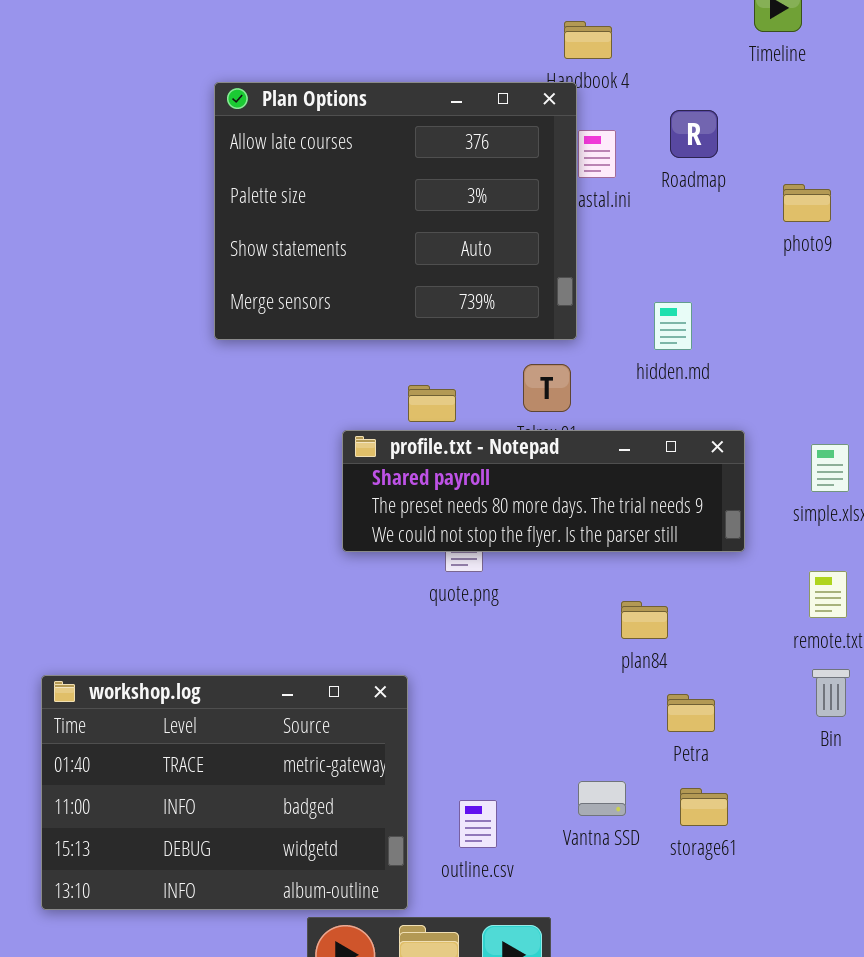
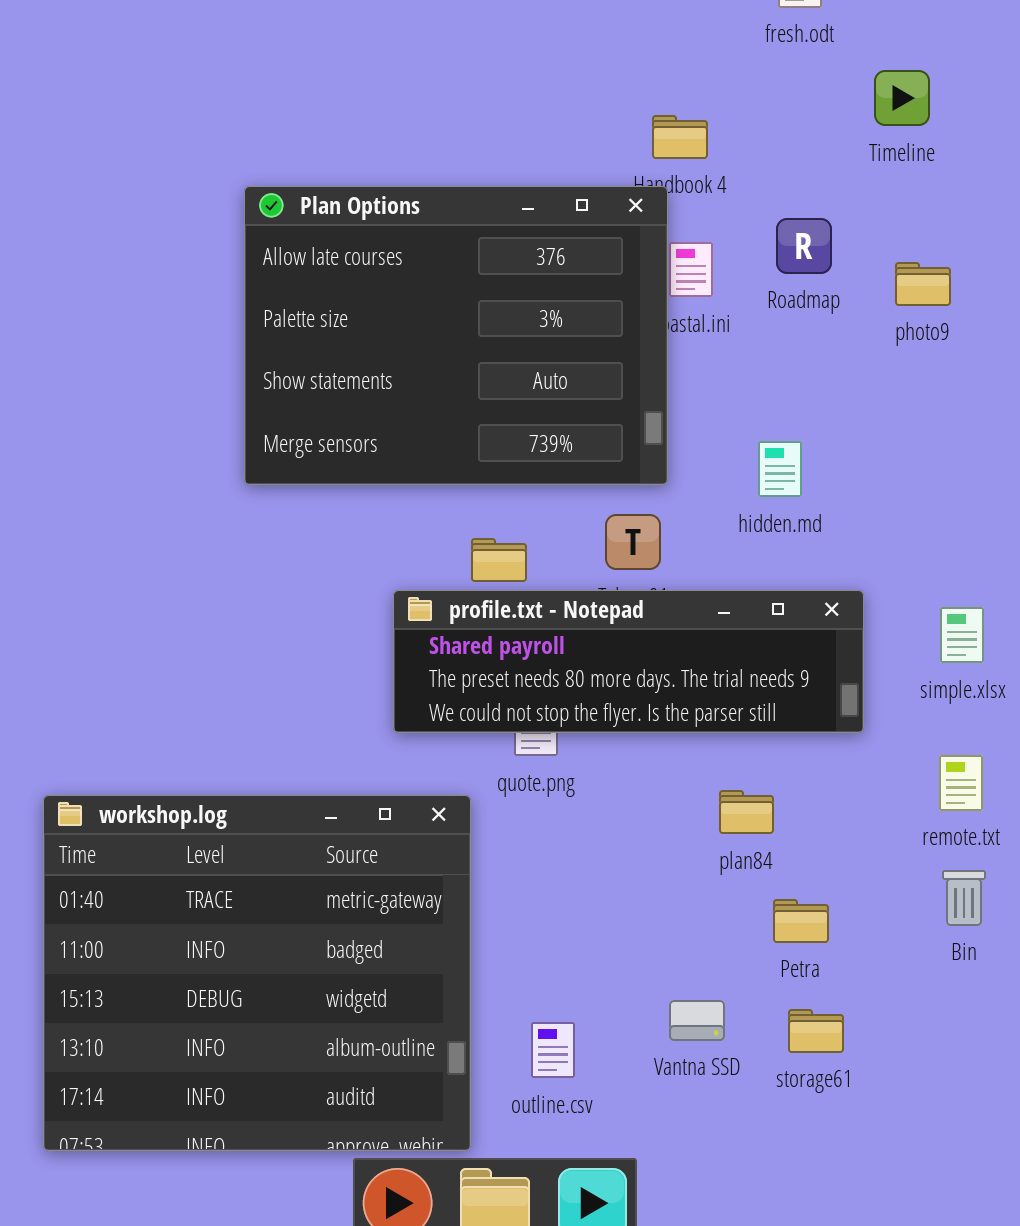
photo9: [783,184,831,222] -> [895,262,951,306], moved
workshop.log: [41,675,408,910] -> [43,795,471,1151], resized

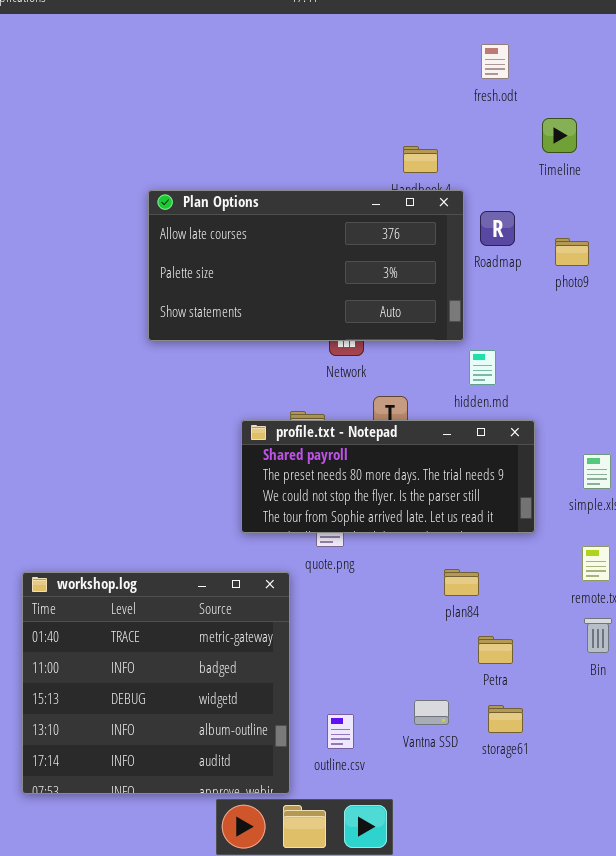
Plan Options: [244,186,668,485] -> [148,190,464,341], resized
profile.txt - Notepad: [393,590,864,733] -> [241,420,535,533], resized

